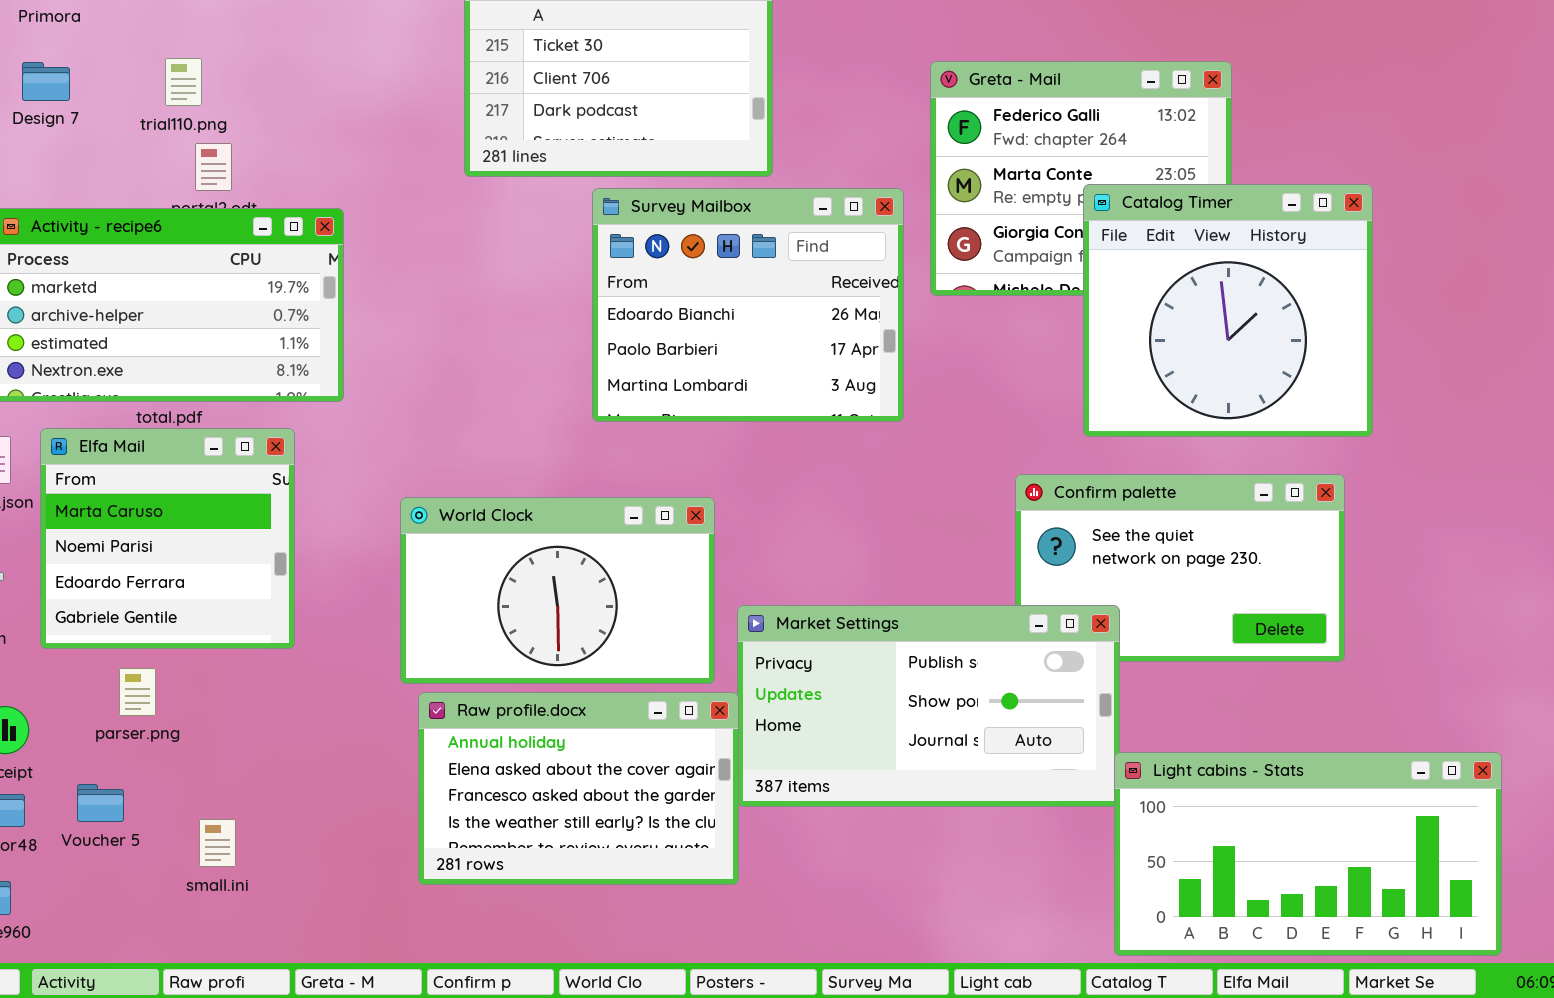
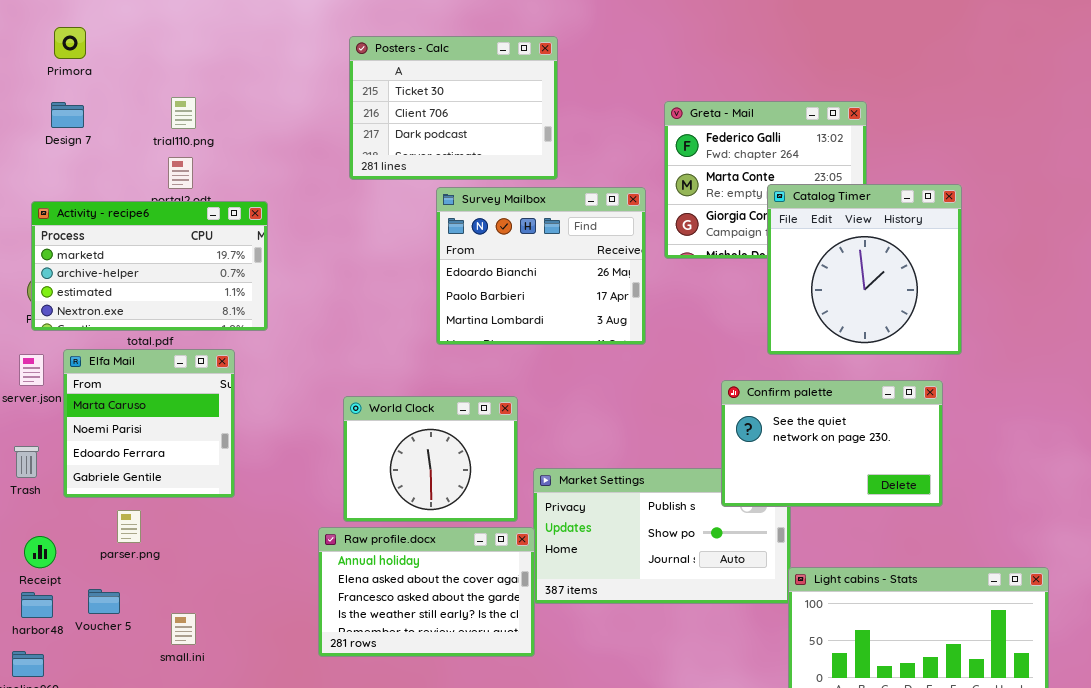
trial110.png: [165,58,202,106] -> [171,97,196,129], moved
Confirm palette: [1015,474,1345,662] -> [721,380,943,507], raised
World Clock: [400,497,715,684] -> [343,396,518,522], resized

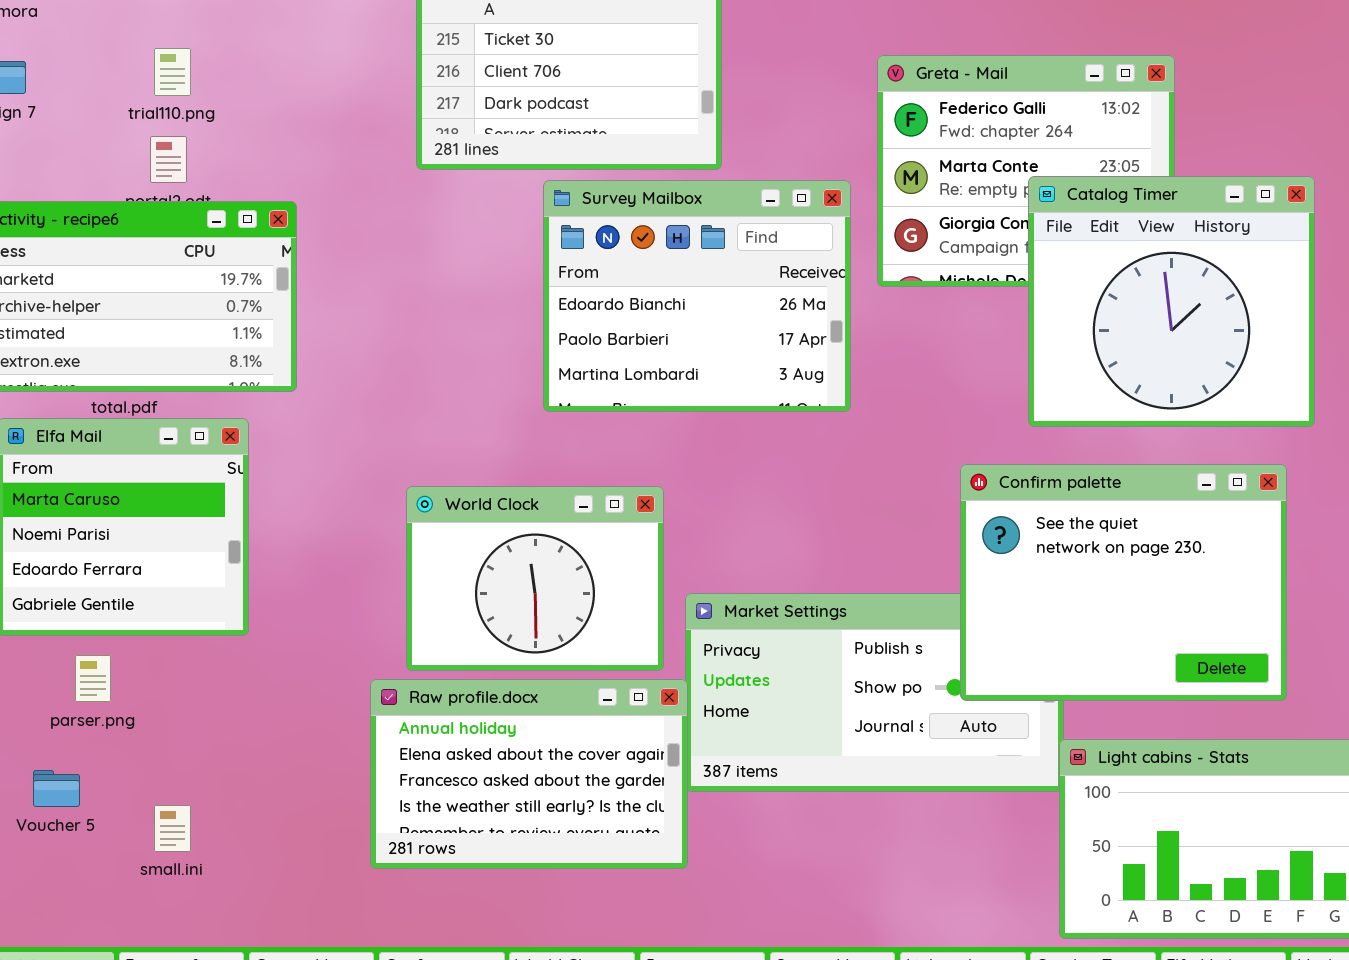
Confirm palette: [721,380,943,507] -> [960,464,1287,701], resized

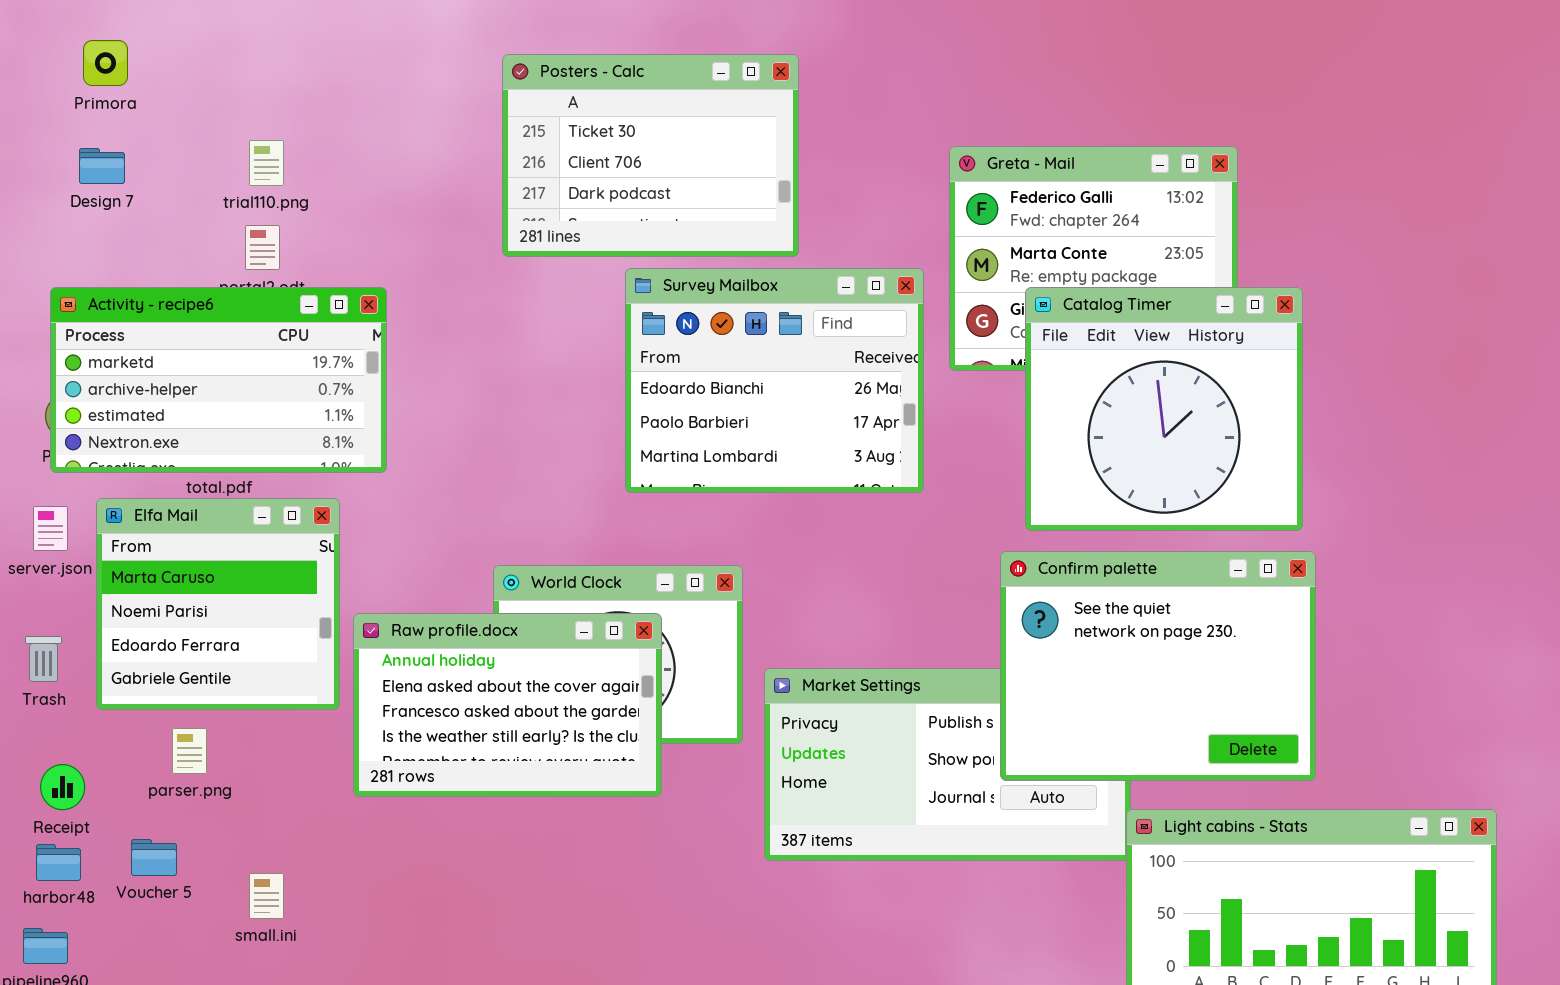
Catalog Timer: [1028,176,1315,427] -> [1025,287,1303,531], moved
Confirm palette: [960,464,1287,701] -> [1000,551,1316,781], moved
Raw profile.docx: [370,679,688,869] -> [353,613,662,797], moved

